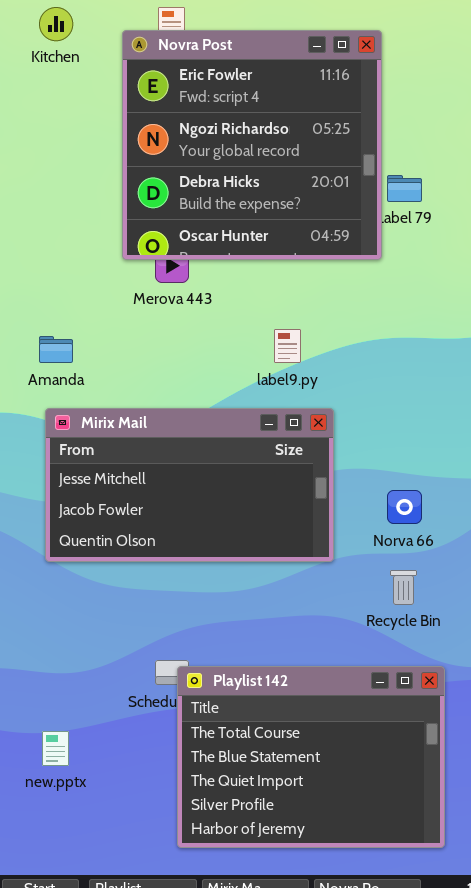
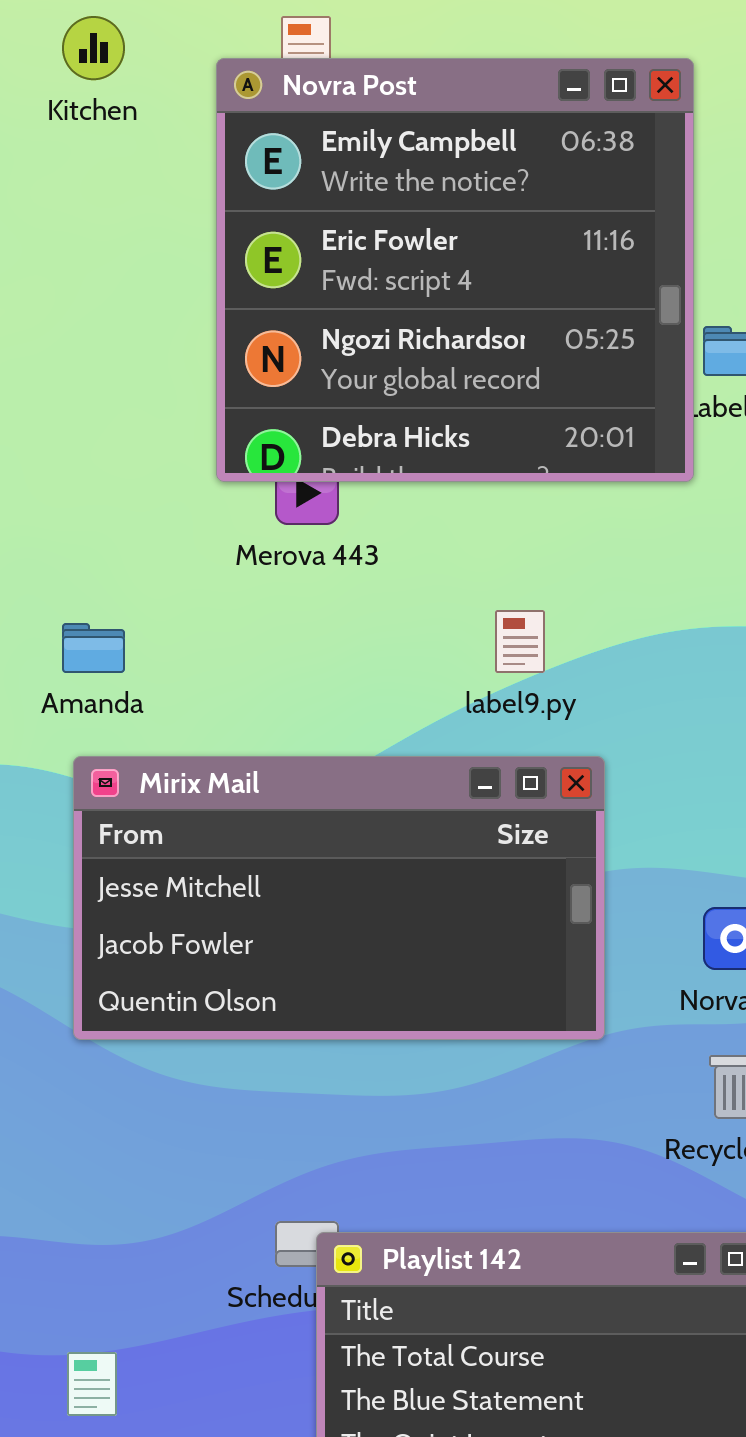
Novra Post: [122,30,382,260] -> [216,58,694,482], scrolled up 1 row

